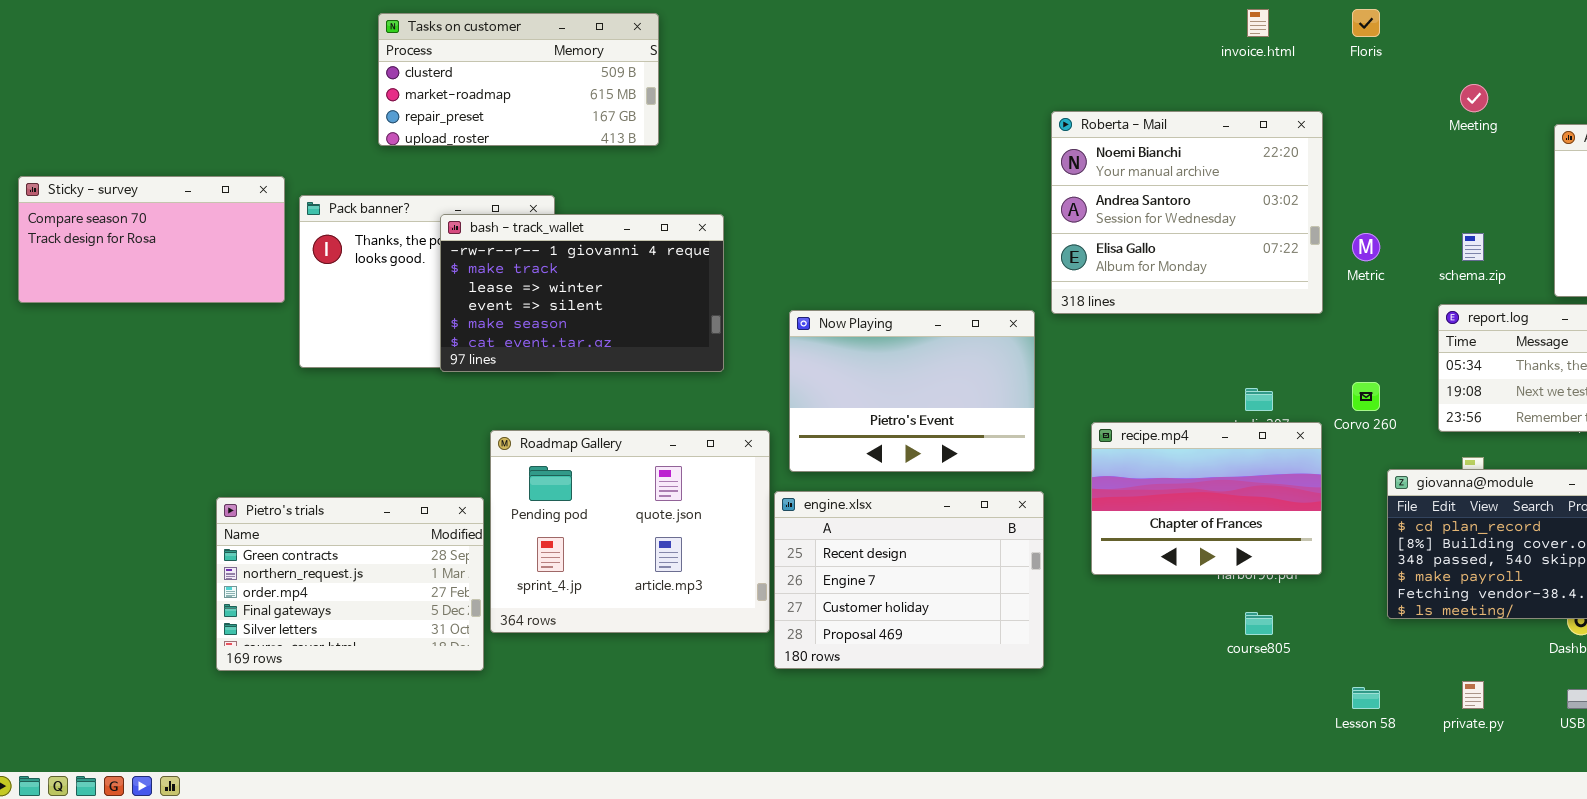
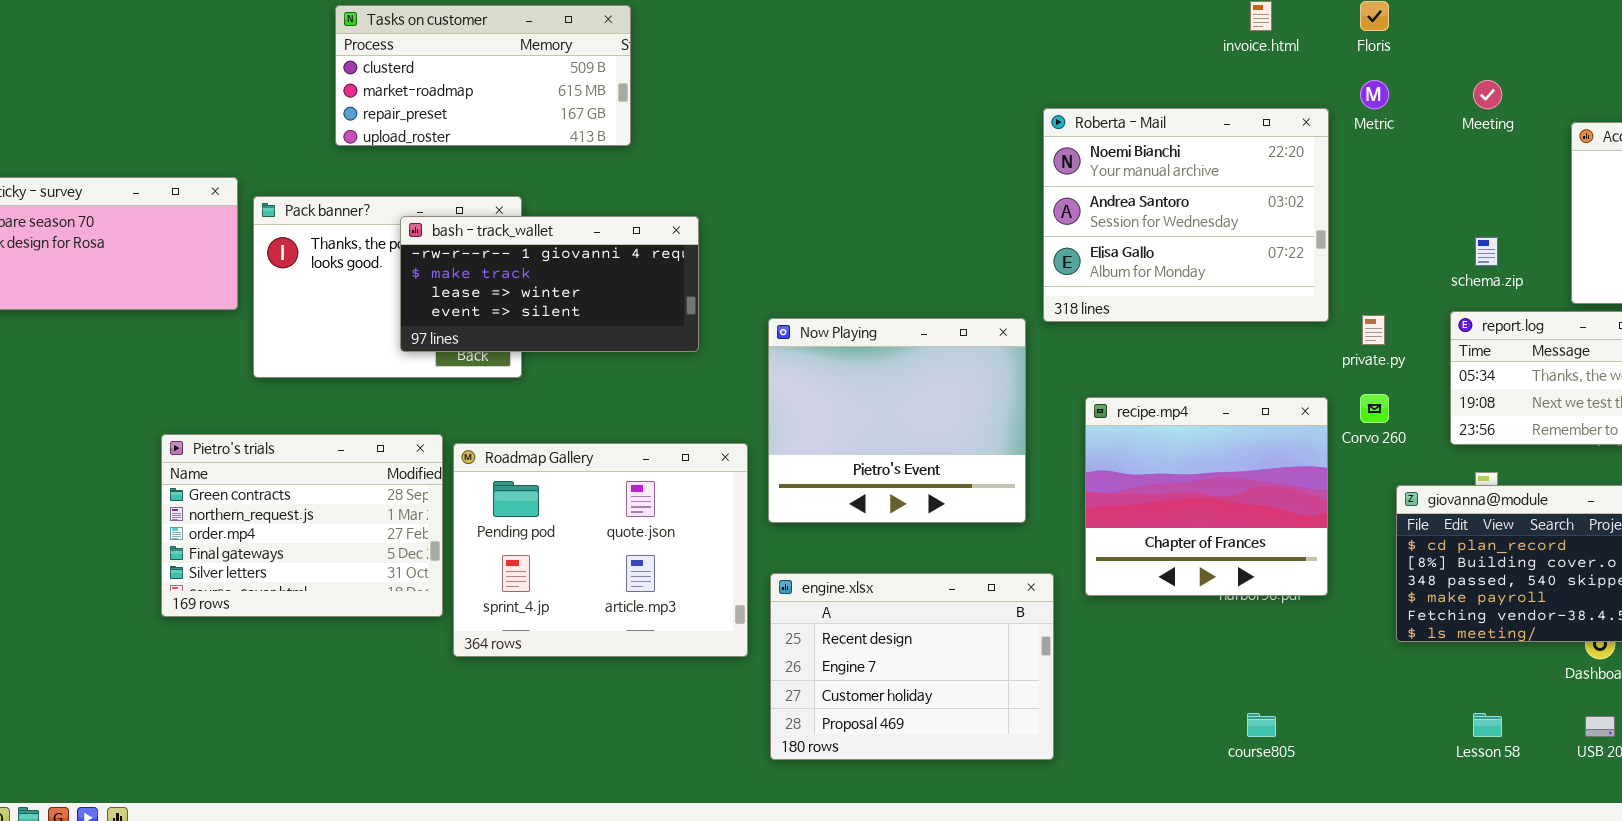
bash - track_wallet: [440,214,724,372] -> [400,216,699,352], resized
Metric: [1352,233,1380,261] -> [1360,80,1389,109], moved
Now Playing: [789,310,1035,472] -> [768,318,1026,523], resized
recipe.mp4: [1091,422,1322,575] -> [1085,397,1328,596], resized
engine.xlsx: [774,491,1044,669] -> [770,573,1054,760], moved
Pietro's trials: [216,497,484,671] -> [161,434,443,617], moved
course805: [1245,612,1273,635] -> [1247,713,1276,737], moved
private.py: [1462,681,1484,709] -> [1362,315,1385,345], moved
Lesson 58: [1352,687,1380,709] -> [1473,713,1502,737], moved

